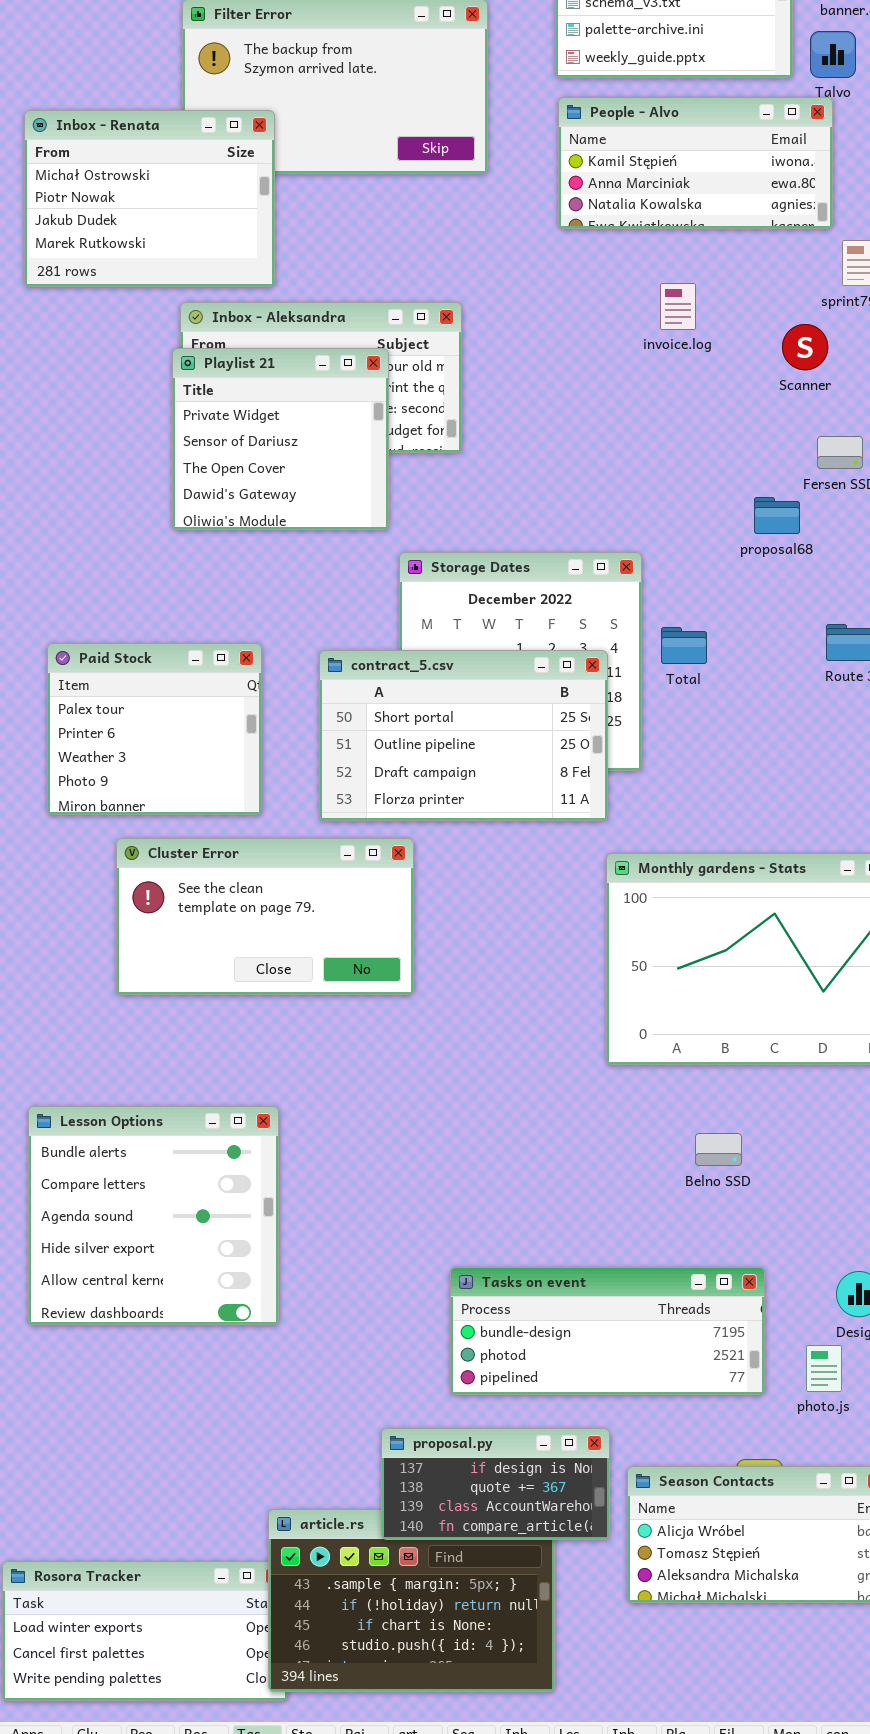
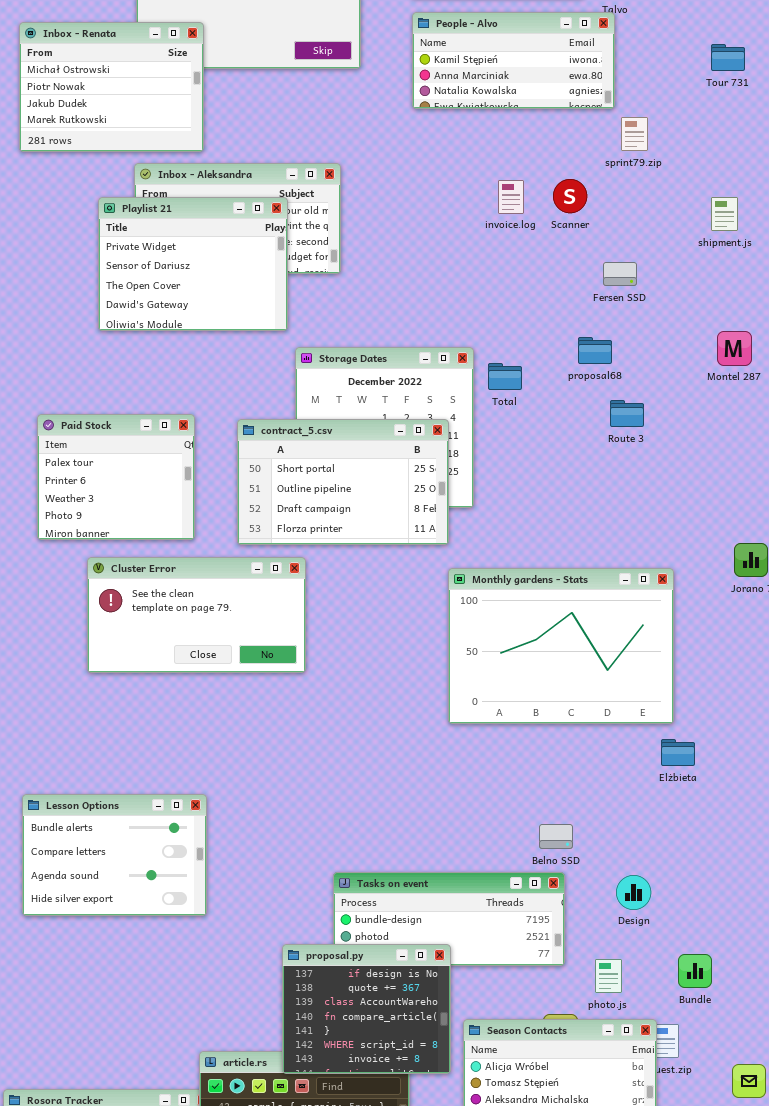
invoice.log: [660,283,696,330] -> [498,180,524,214], moved
Scanner: [782,324,828,370] -> [553,179,587,213], moved
Playlist 21: [172,348,389,530] -> [98,197,288,331], resized
proposal68: [754,497,800,534] -> [578,337,612,364], moved
Total: [661,627,707,664] -> [488,363,522,390], moved
Lesson Options: [28,1106,279,1325] -> [22,794,207,916], resized
Belno SSD: [695,1133,742,1166] -> [539,824,573,849], moved
photo.js: [806,1345,842,1392] -> [595,959,622,993], moved
proposal.py: [381,1428,610,1540] -> [282,944,451,1074], resized

